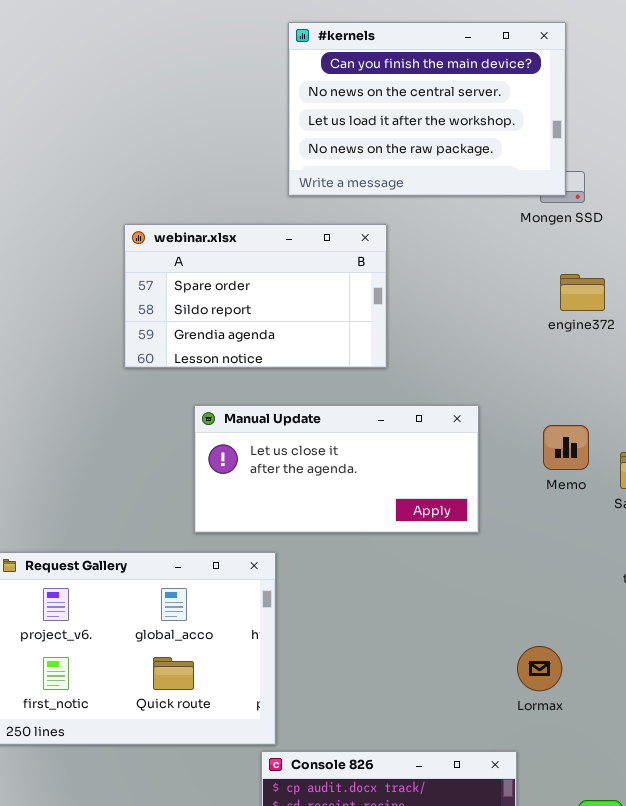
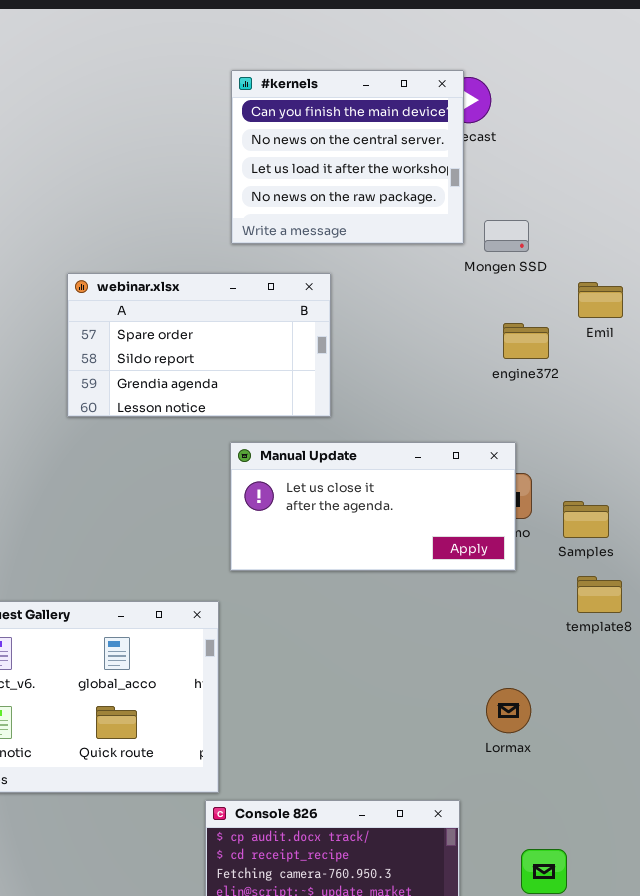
#kernels: [288,22,566,196] -> [231,70,464,244], resized
Manual Update: [194,405,479,533] -> [230,442,516,571], moved
Lormax: [517,646,562,691] -> [486,688,531,733], moved

